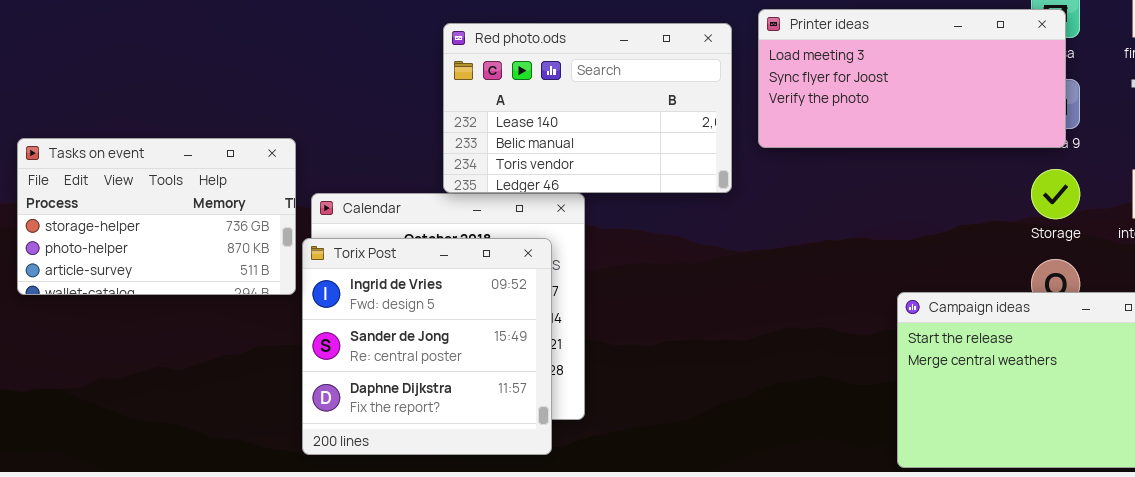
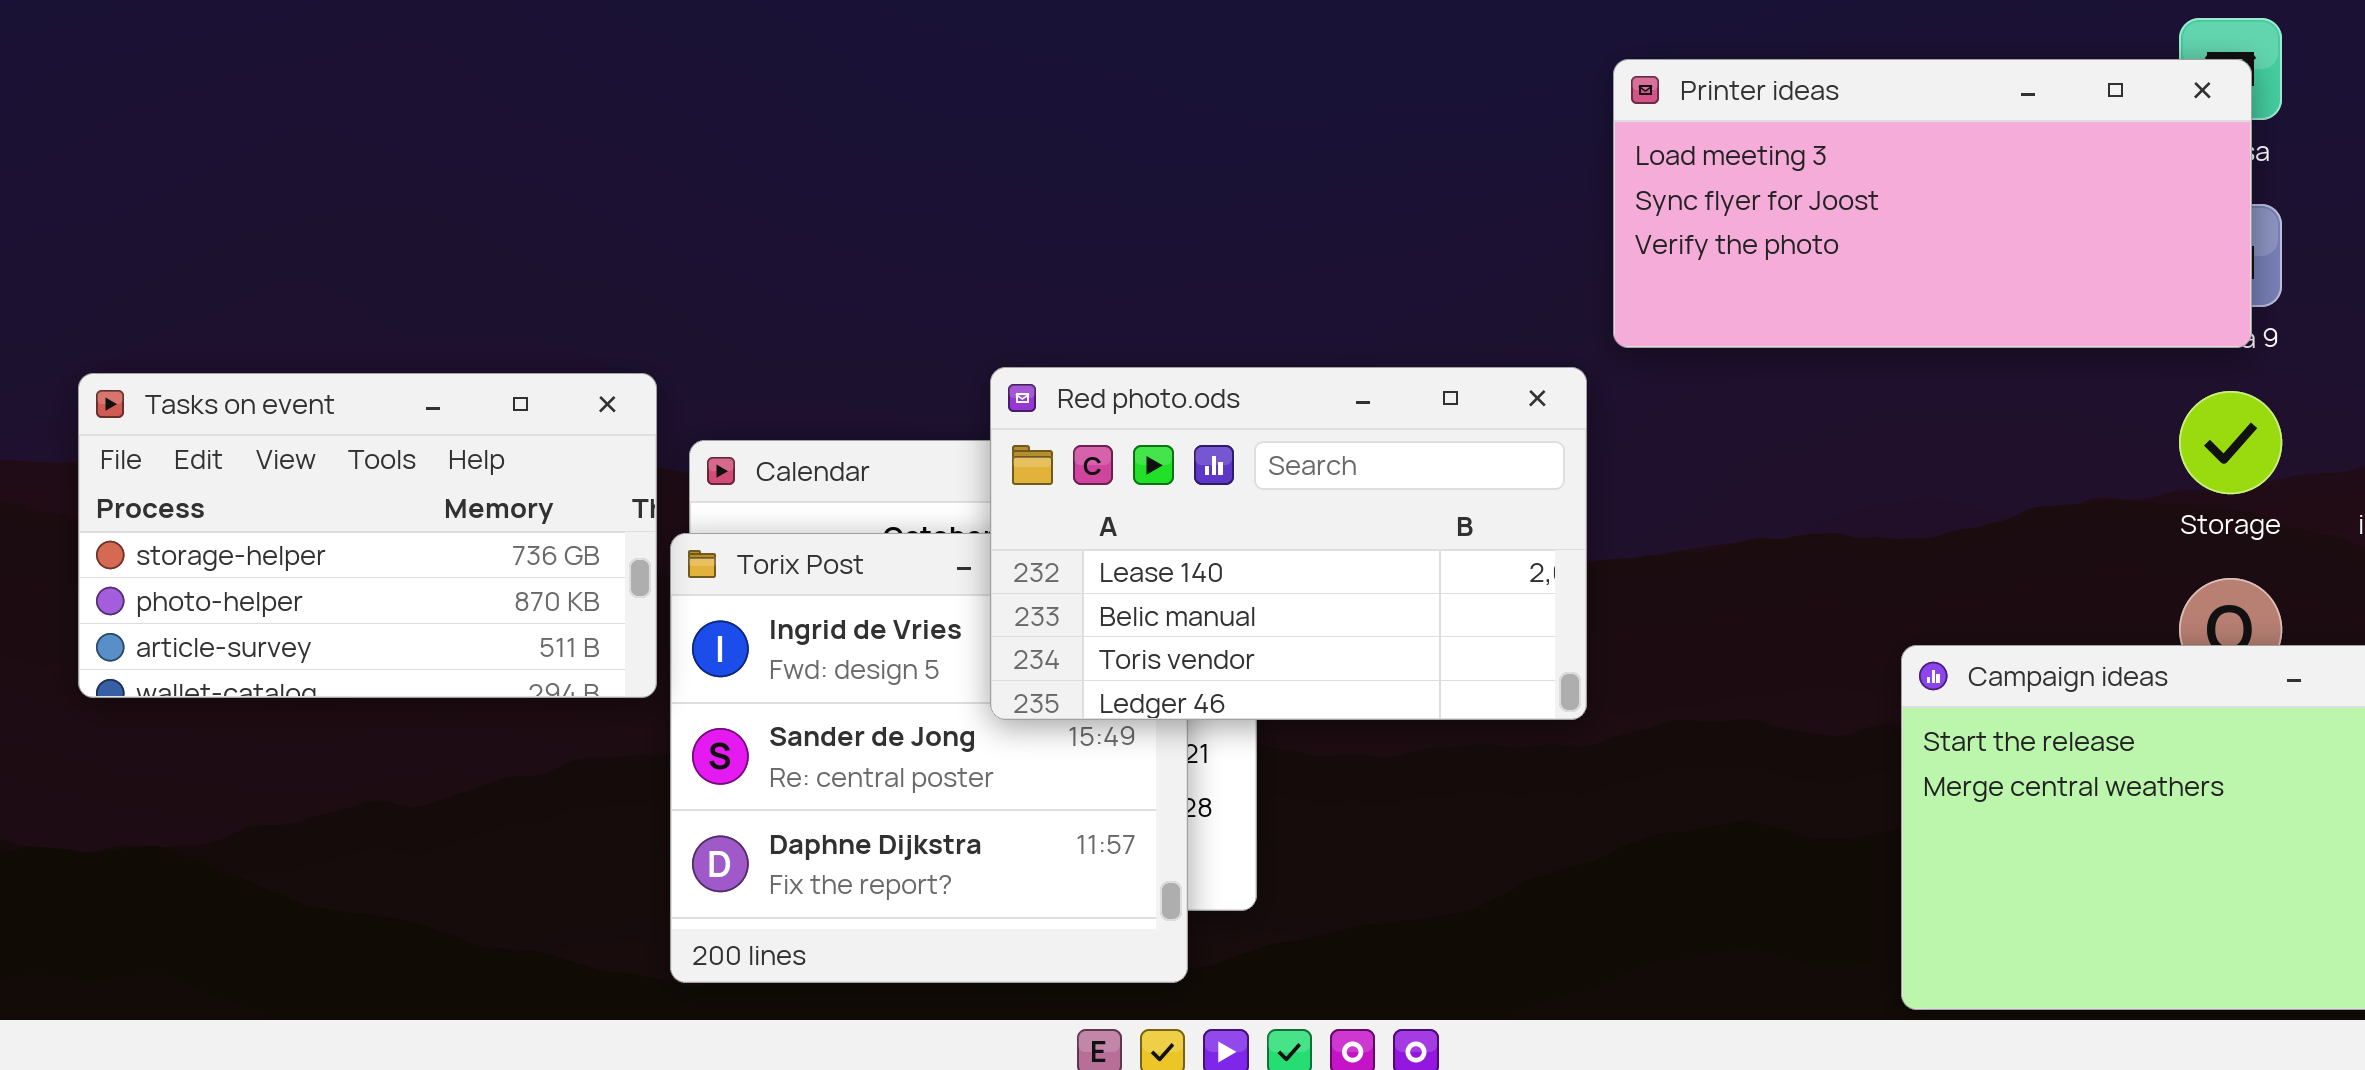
Red photo.ods: [443,23,732,193] -> [990,367,1587,720], moved
Tasks on event: [17,138,296,295] -> [78,373,657,698], moved

